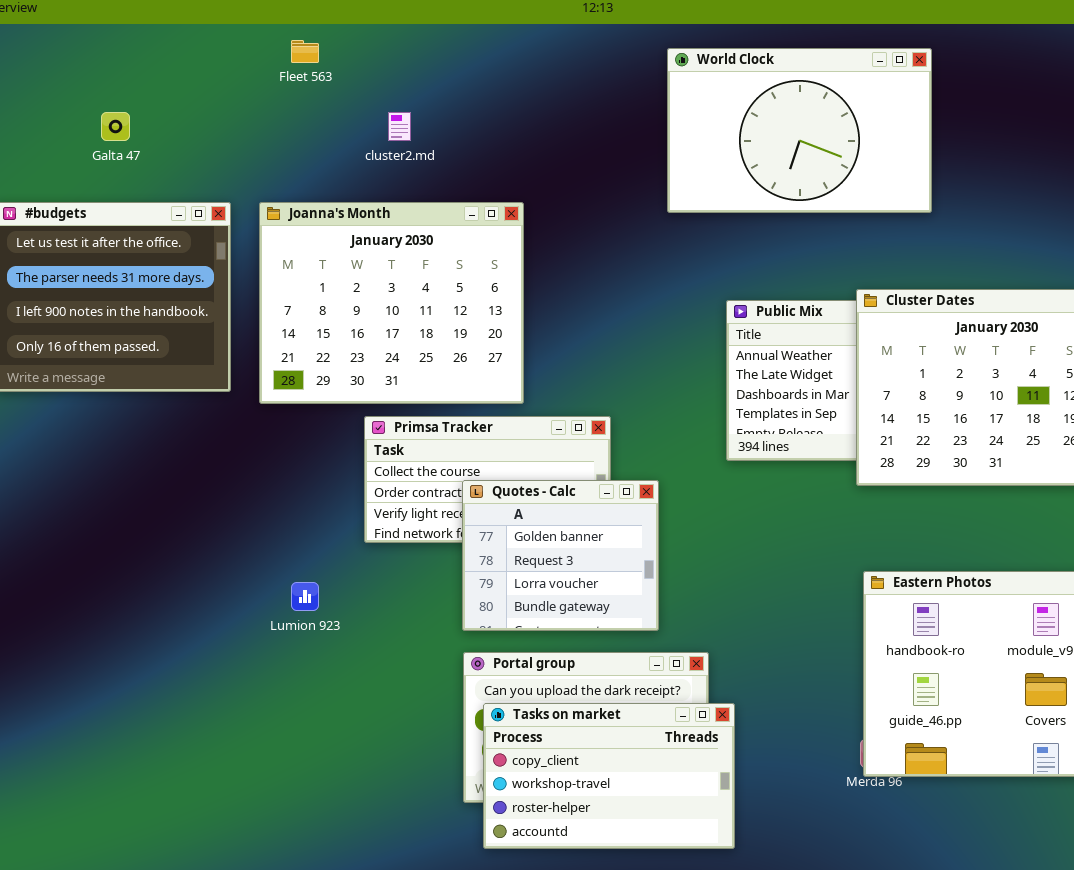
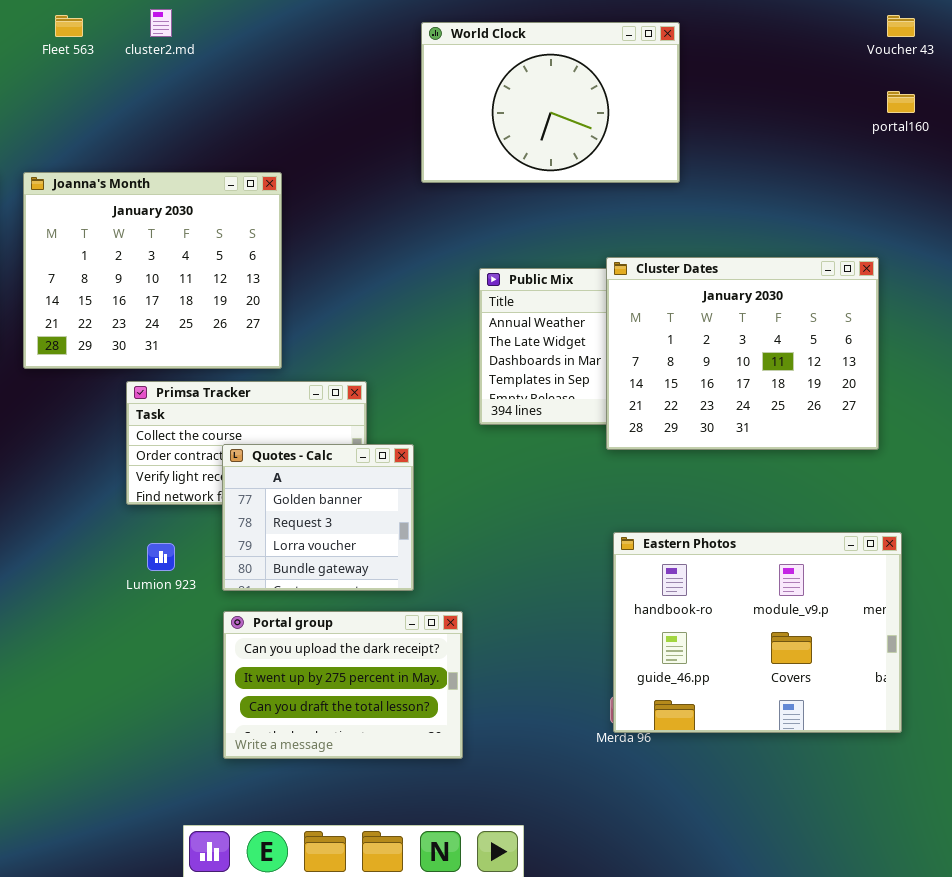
cluster2.md: [388,112,411,141] -> [150,9,172,37], moved
Lumion 923: [291,582,319,611] -> [147,543,175,571], moved
Tasks on market: [483,703,735,849] -> none, closed

